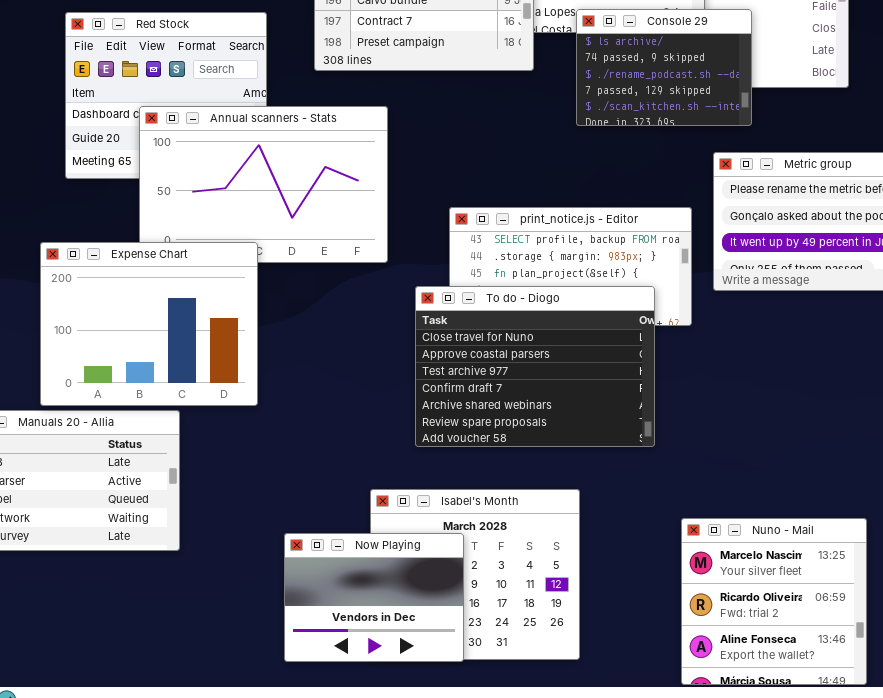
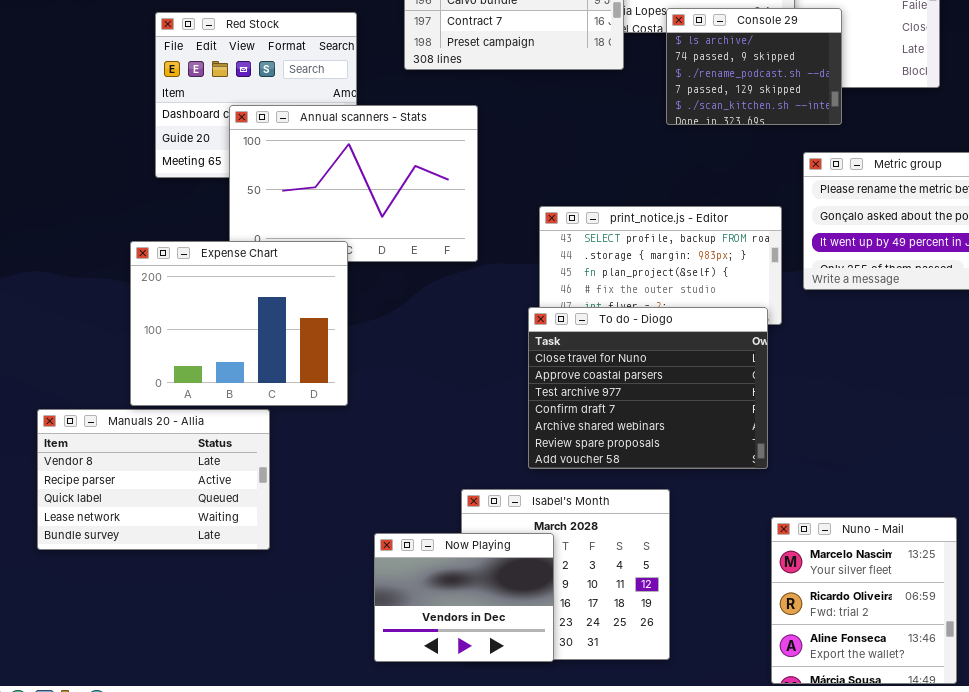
To do - Diogo: [415,286,655,447] -> [528,307,768,469], moved

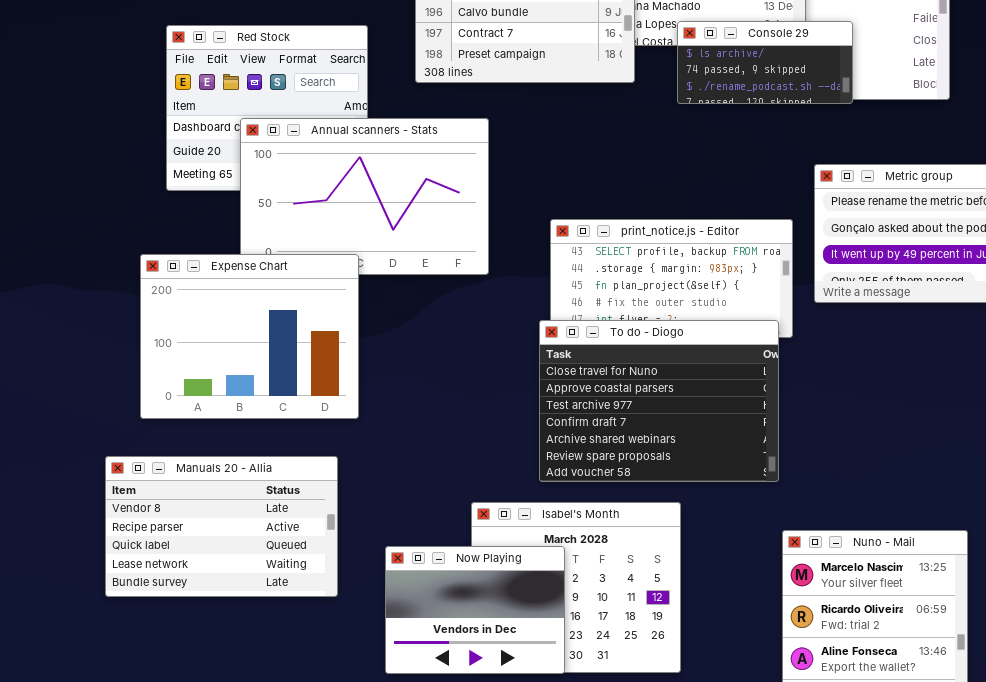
Console 29: [666,8,842,125] -> [677,21,853,104], resized
Manuals 20 - Allia: [37,409,270,550] -> [105,456,338,597], moved

